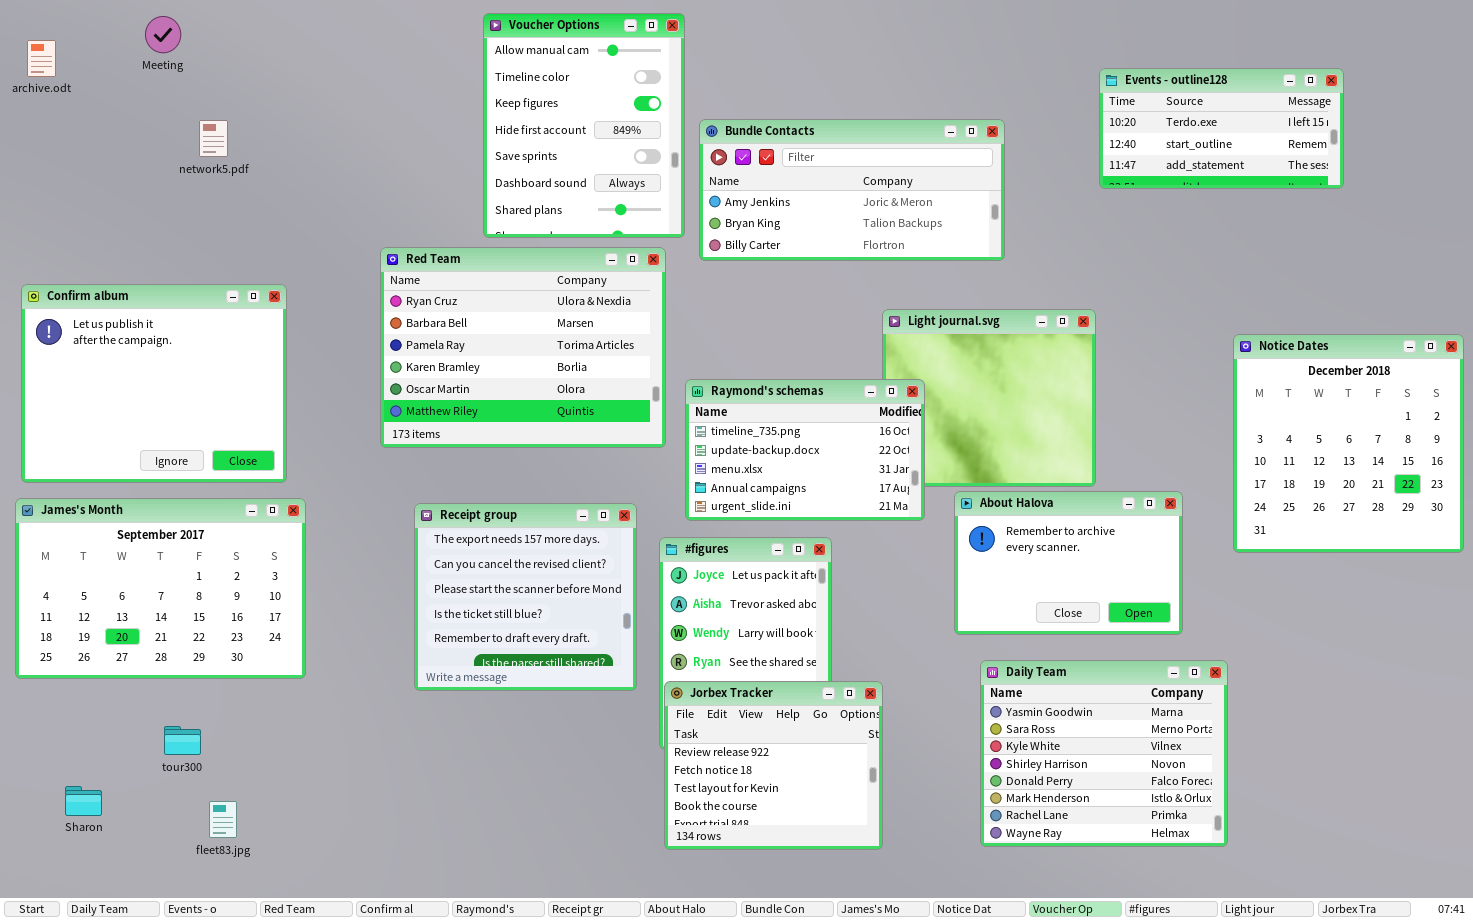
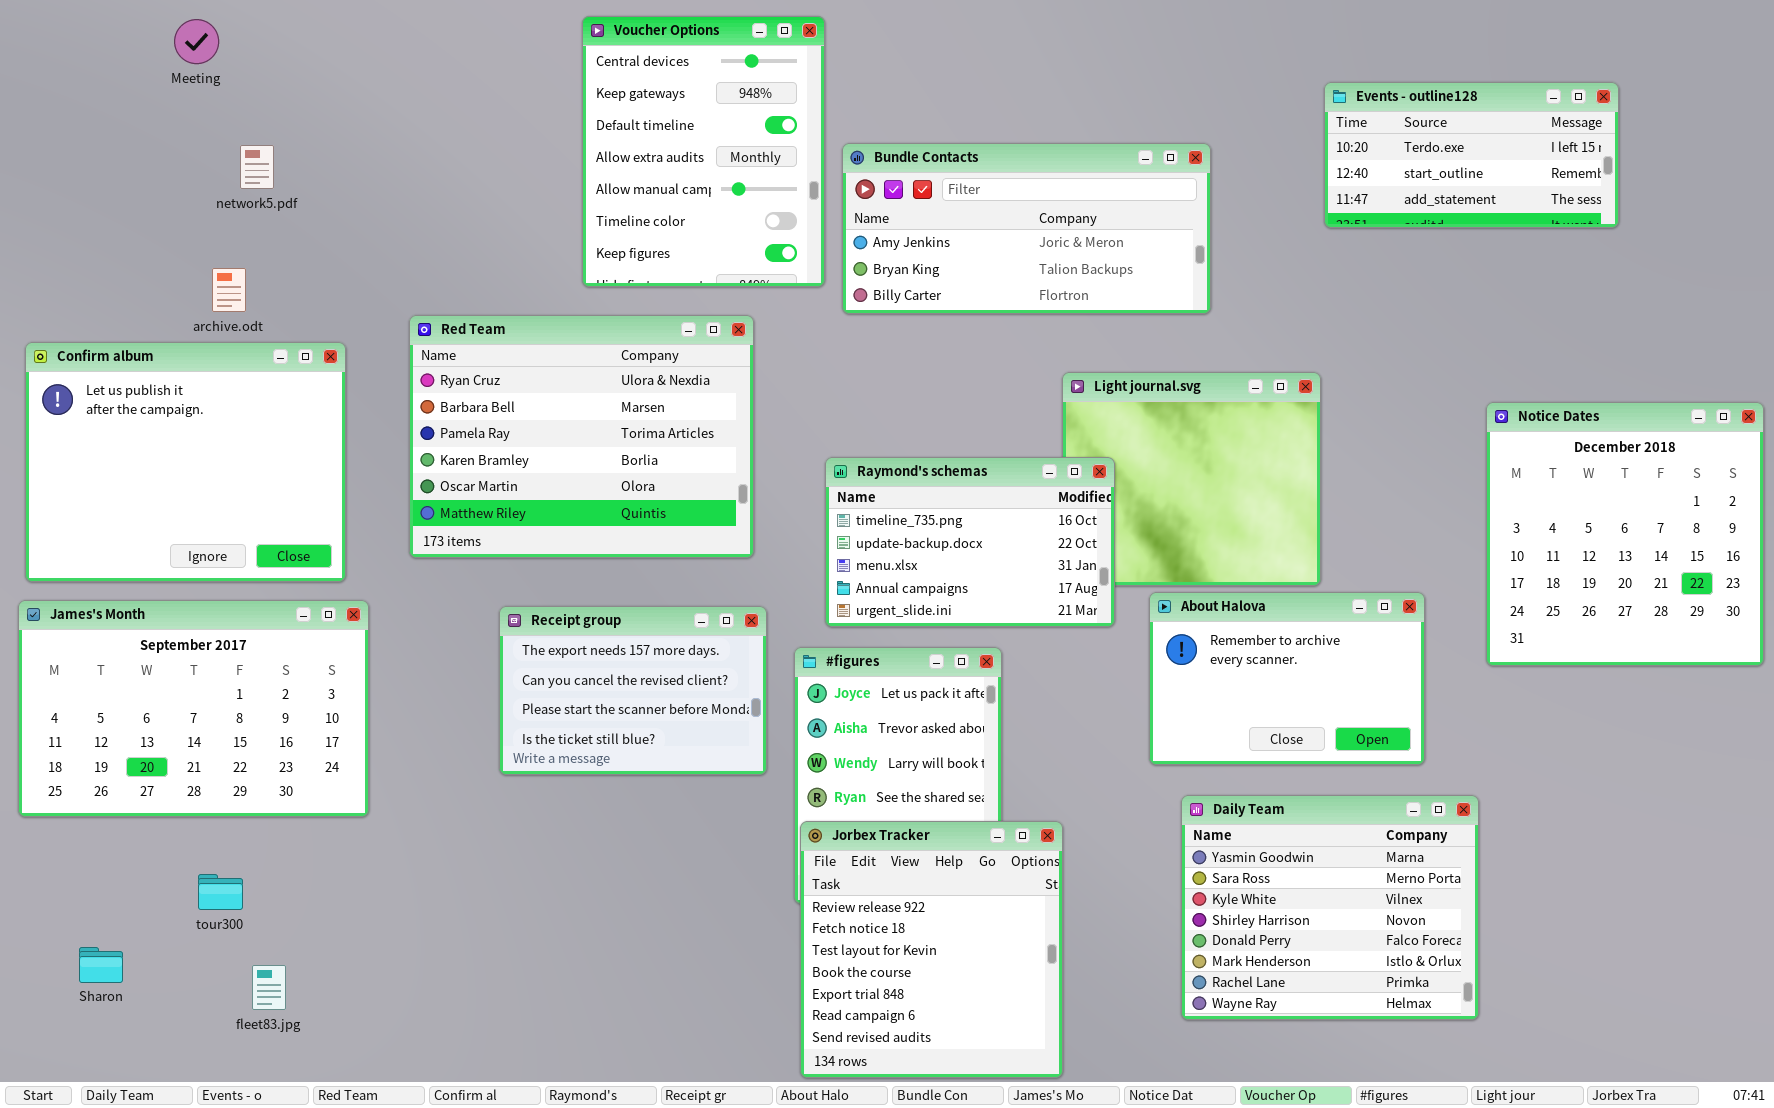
Voucher Options: [483,13,685,238] -> [582,16,825,287], scrolled up 4 rows
archive.odt: [27,40,56,77] -> [212,268,246,312], moved
Red Team: [380,247,666,448] -> [409,315,754,558], moved
Receipt group: [414,503,637,691] -> [499,606,767,775], resized
Jorbex Tracker: [664,681,883,850] -> [800,821,1063,1078], resized

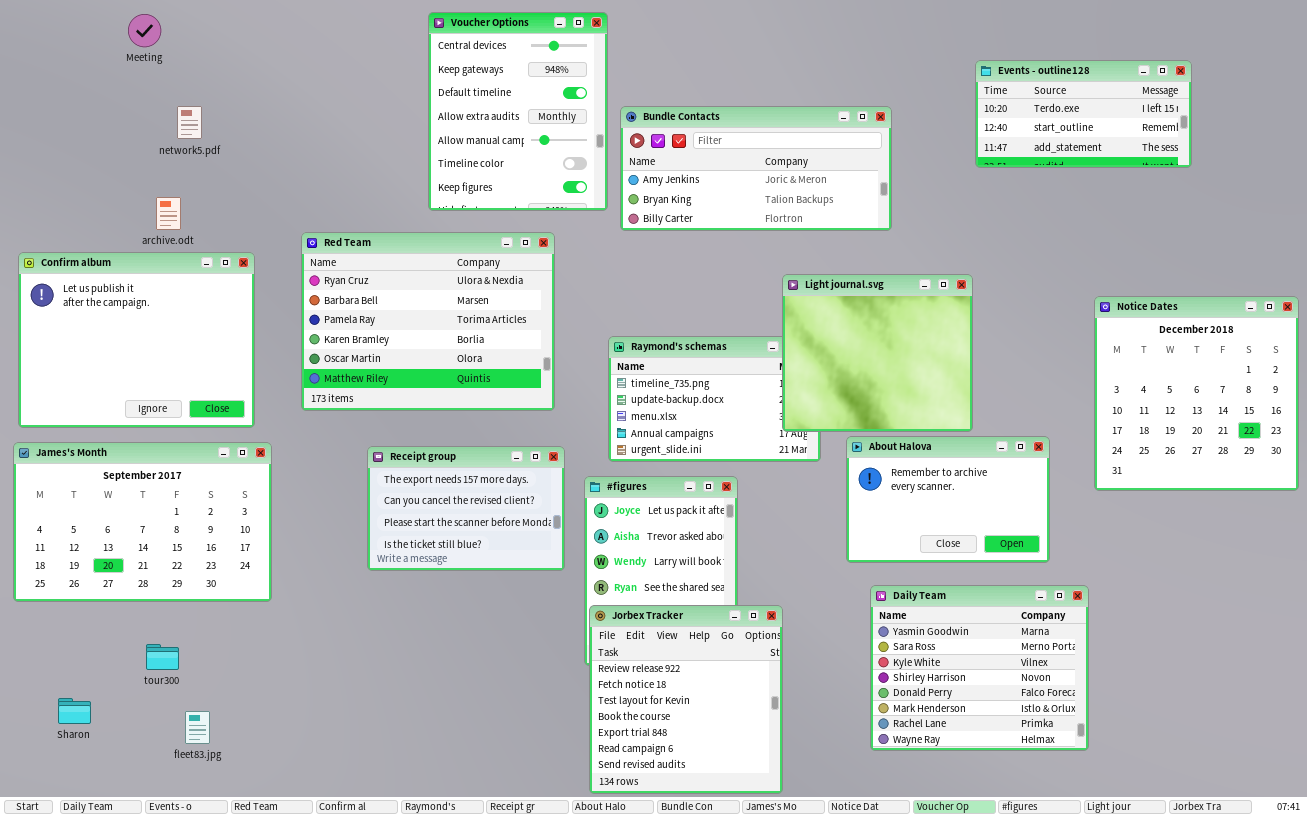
Light journal.svg: [1062,372,1321,586] -> [782,274,973,432], raised

